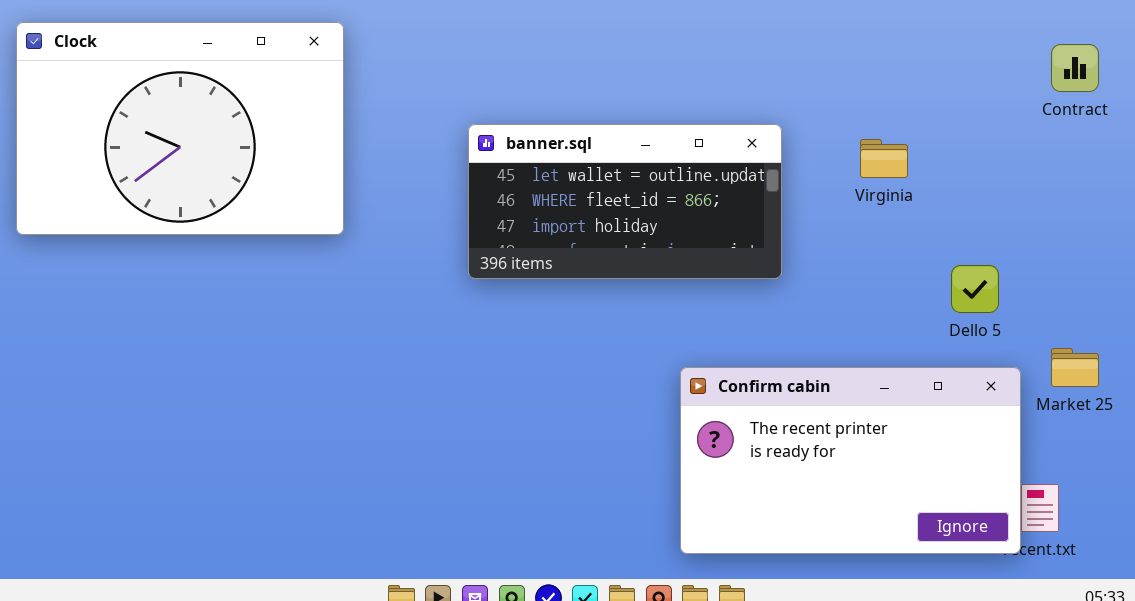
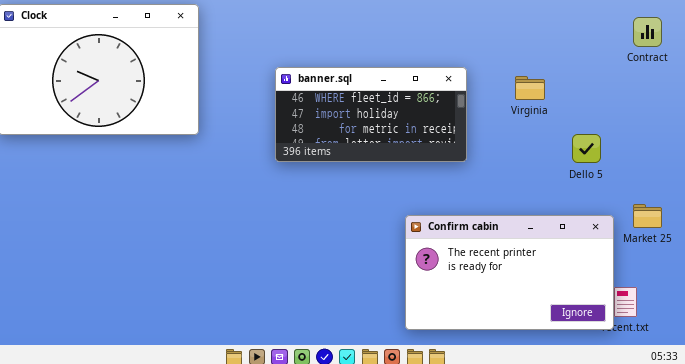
banner.sql: [468,124,782,279] -> [275,67,467,162], scrolled down 1 row
Dello 5: [951,265,999,313] -> [572,134,601,163], moved

